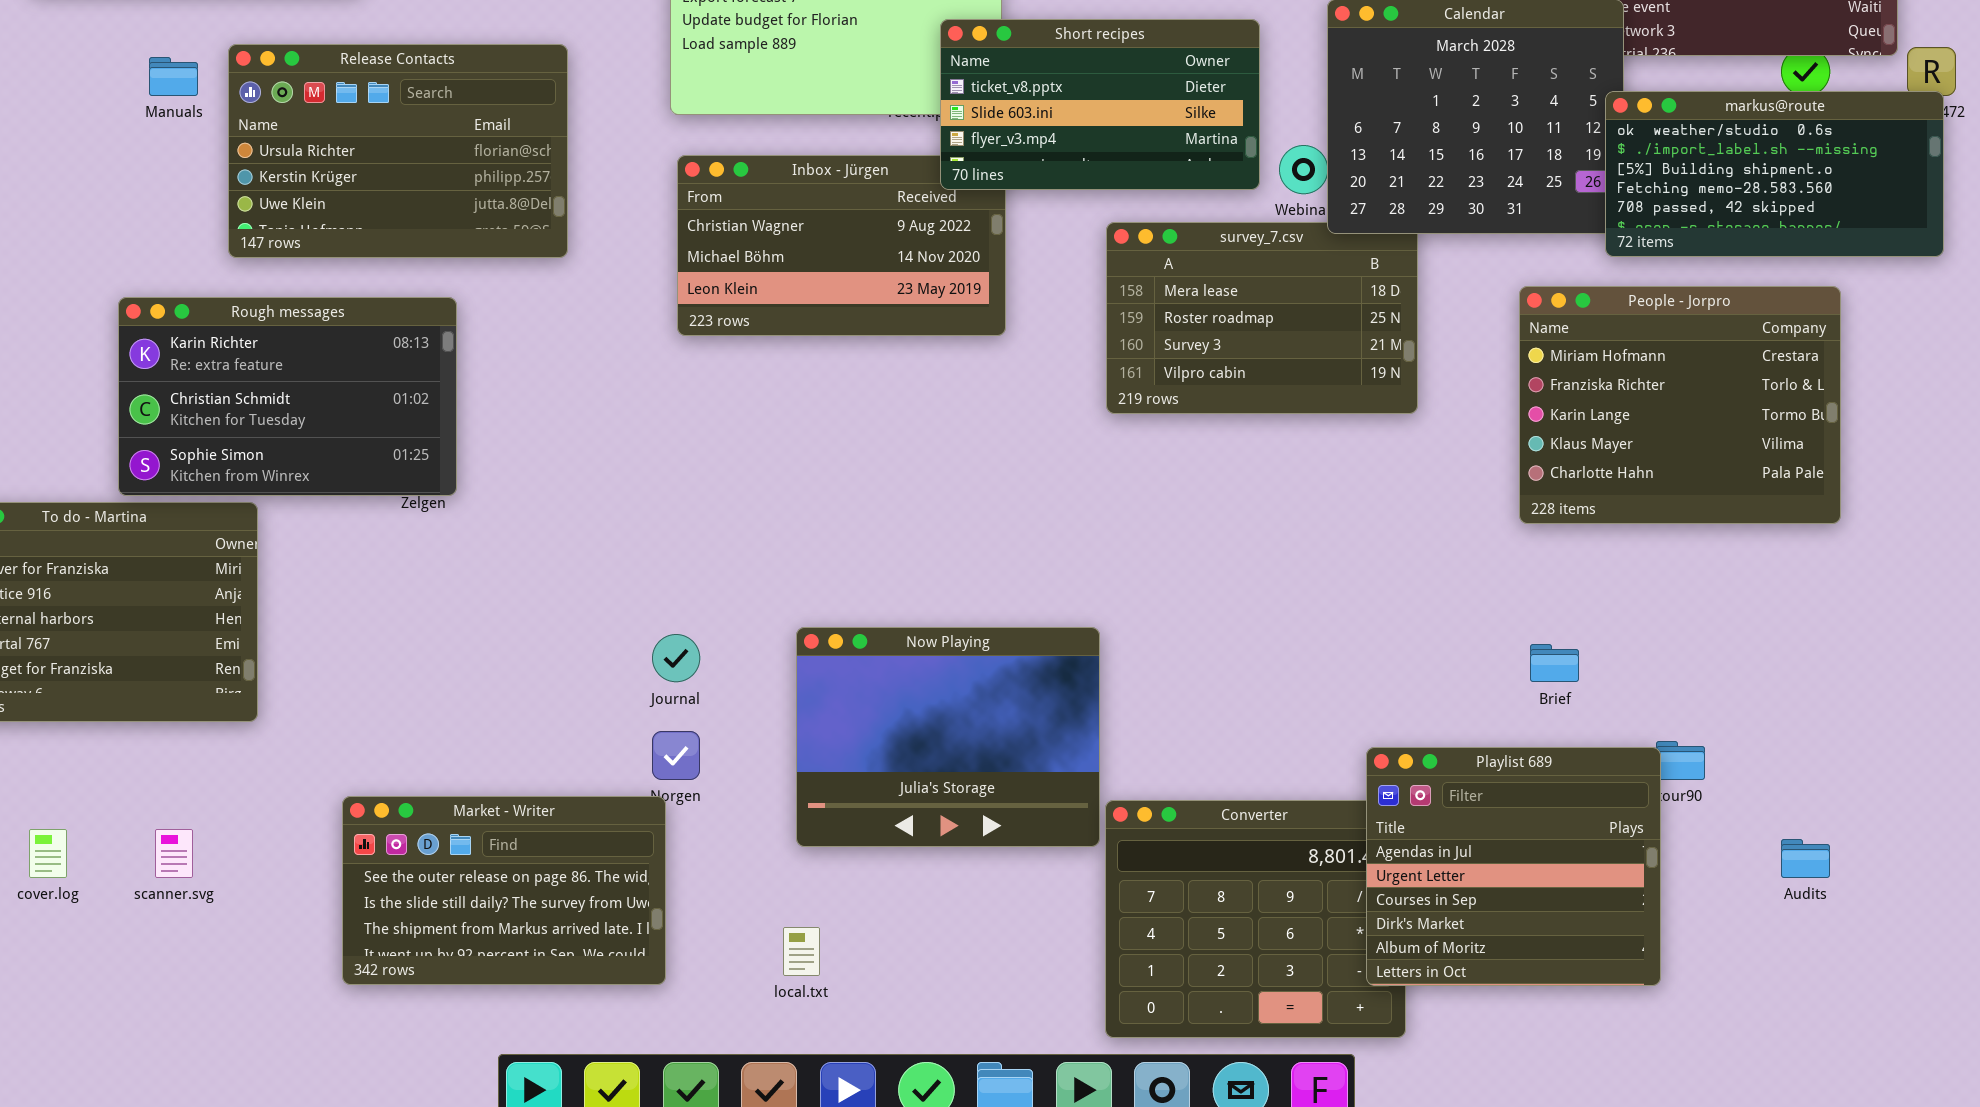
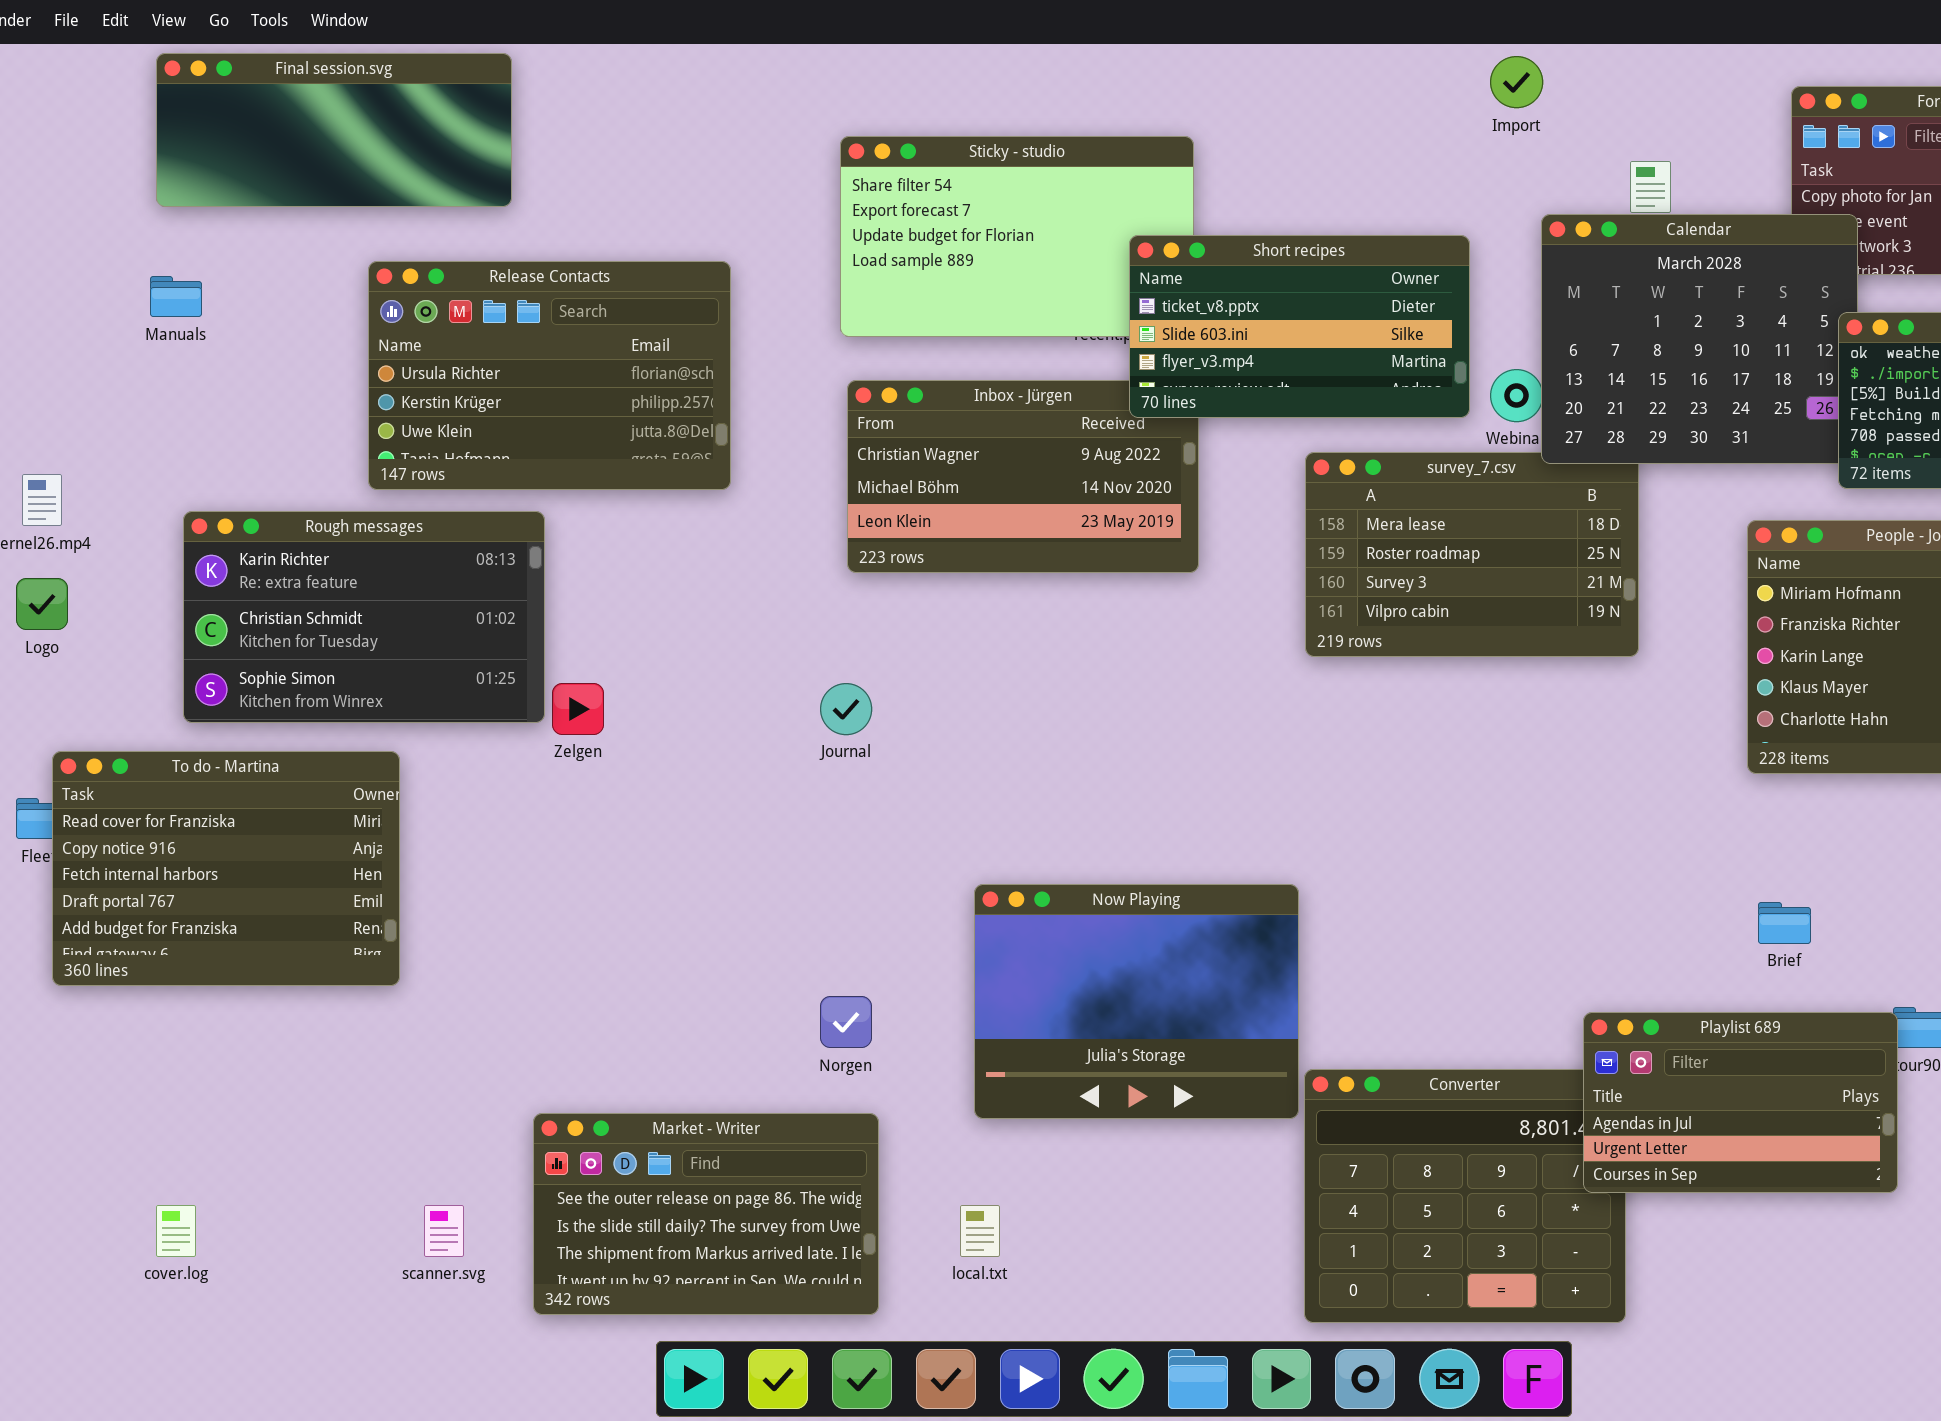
Manuals: [149,57,198,96] -> [150,276,202,317], moved
Rough messages: [118,297,457,496] -> [183,511,545,723], moved
Journal: [652,634,700,682] -> [820,683,872,735], moved
Playlist 689: [1366,747,1661,986] -> [1583,1012,1898,1193], resized
Market - Writer: [342,796,666,985] -> [533,1113,879,1315], moved
cover.log: [29,829,67,878] -> [156,1205,196,1257], moved
scanner.svg: [155,829,193,878] -> [424,1205,464,1257], moved

